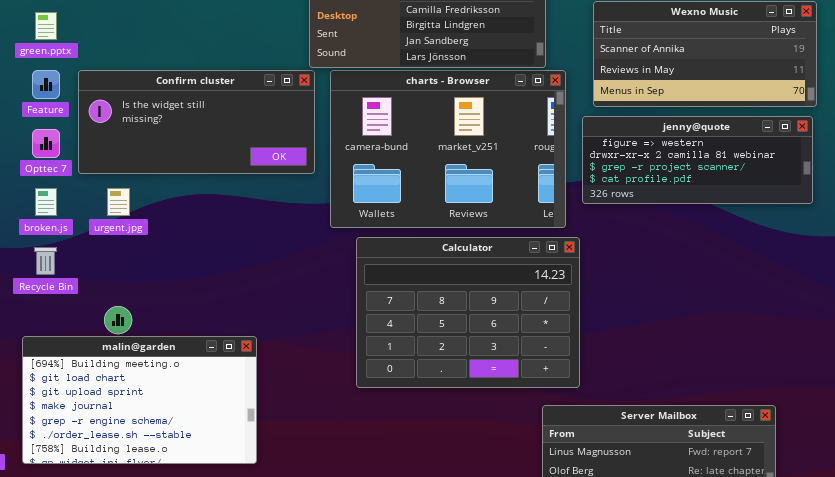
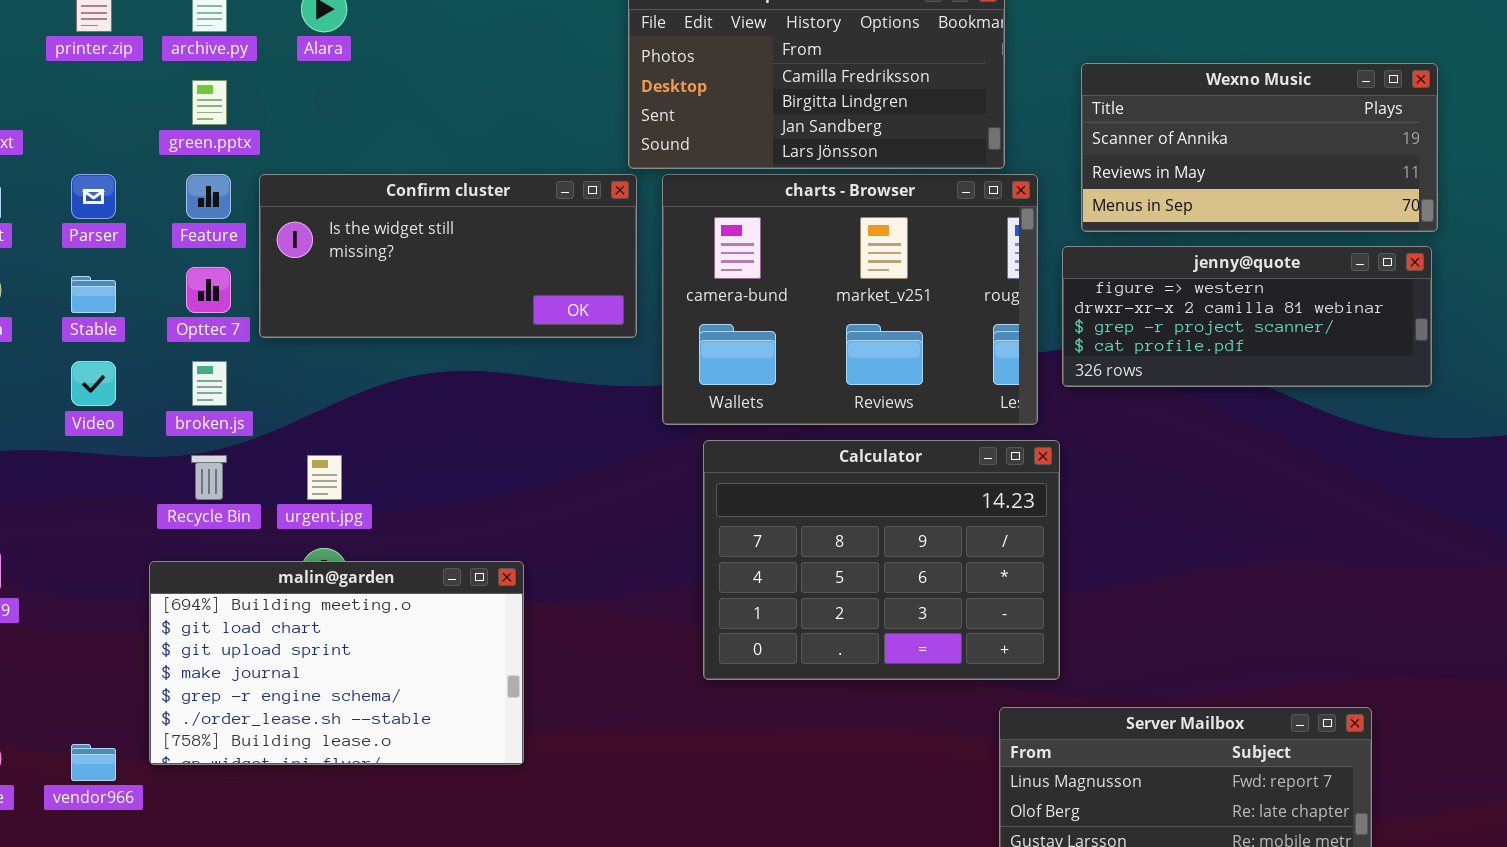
urgent.jpg: [107,188,130,216] -> [307,455,342,500], moved
malin@garden: [22,336,257,464] -> [149,561,524,765], moved

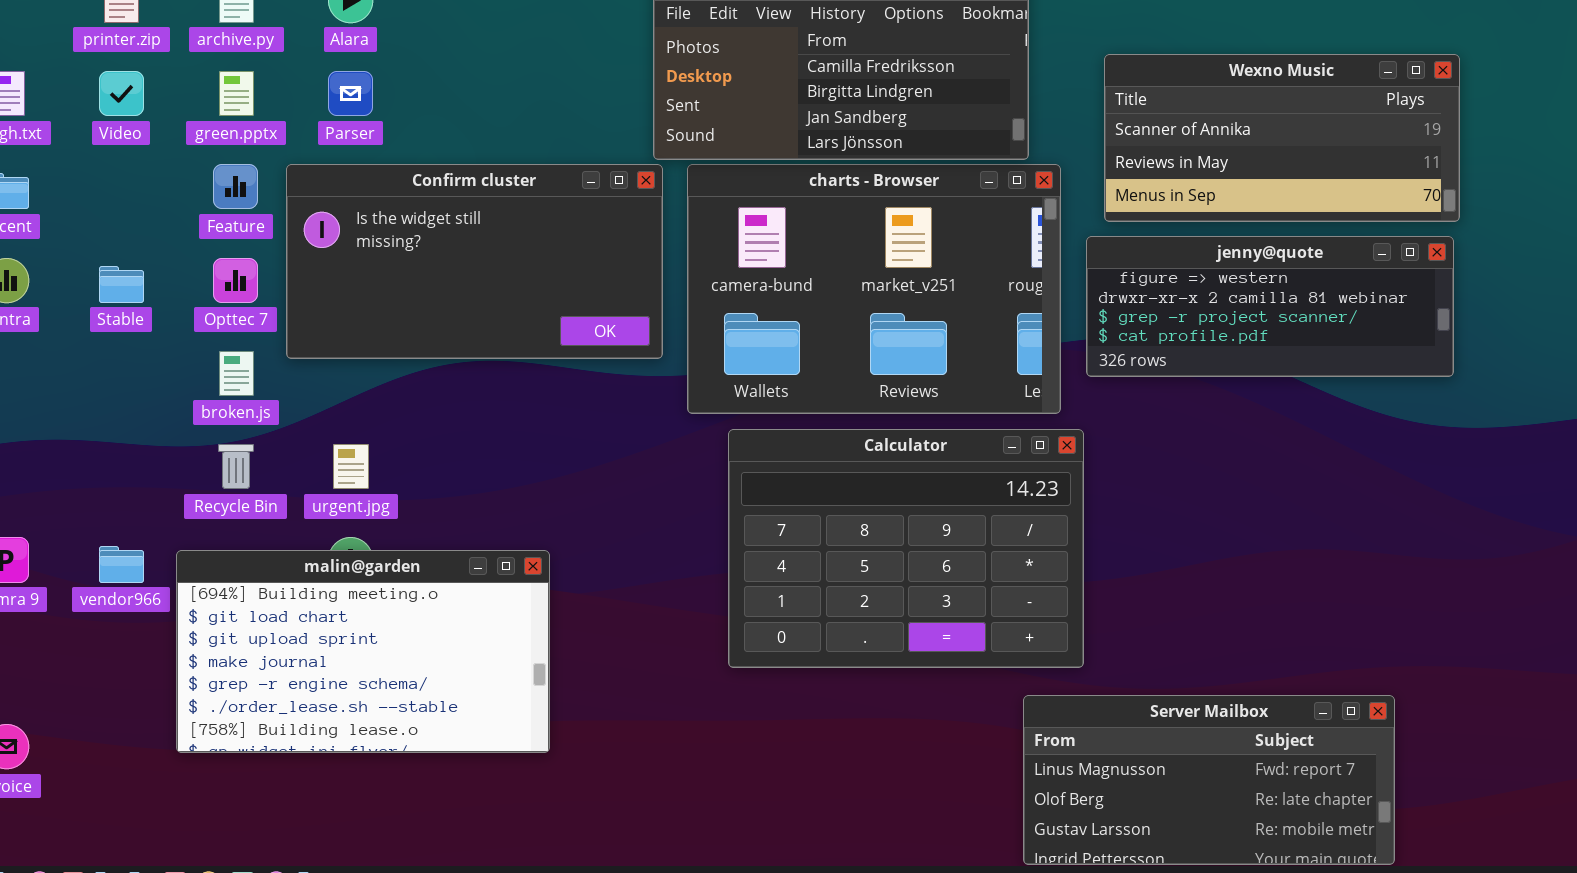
Parser: [71,174,116,219] -> [328,71,373,116], moved
Confirm cluster: [259,174,637,338] -> [286,164,663,359], resized
Video: [71,361,116,406] -> [99,71,144,116], moved
vendor966: [71,744,116,781] -> [99,546,144,583], moved

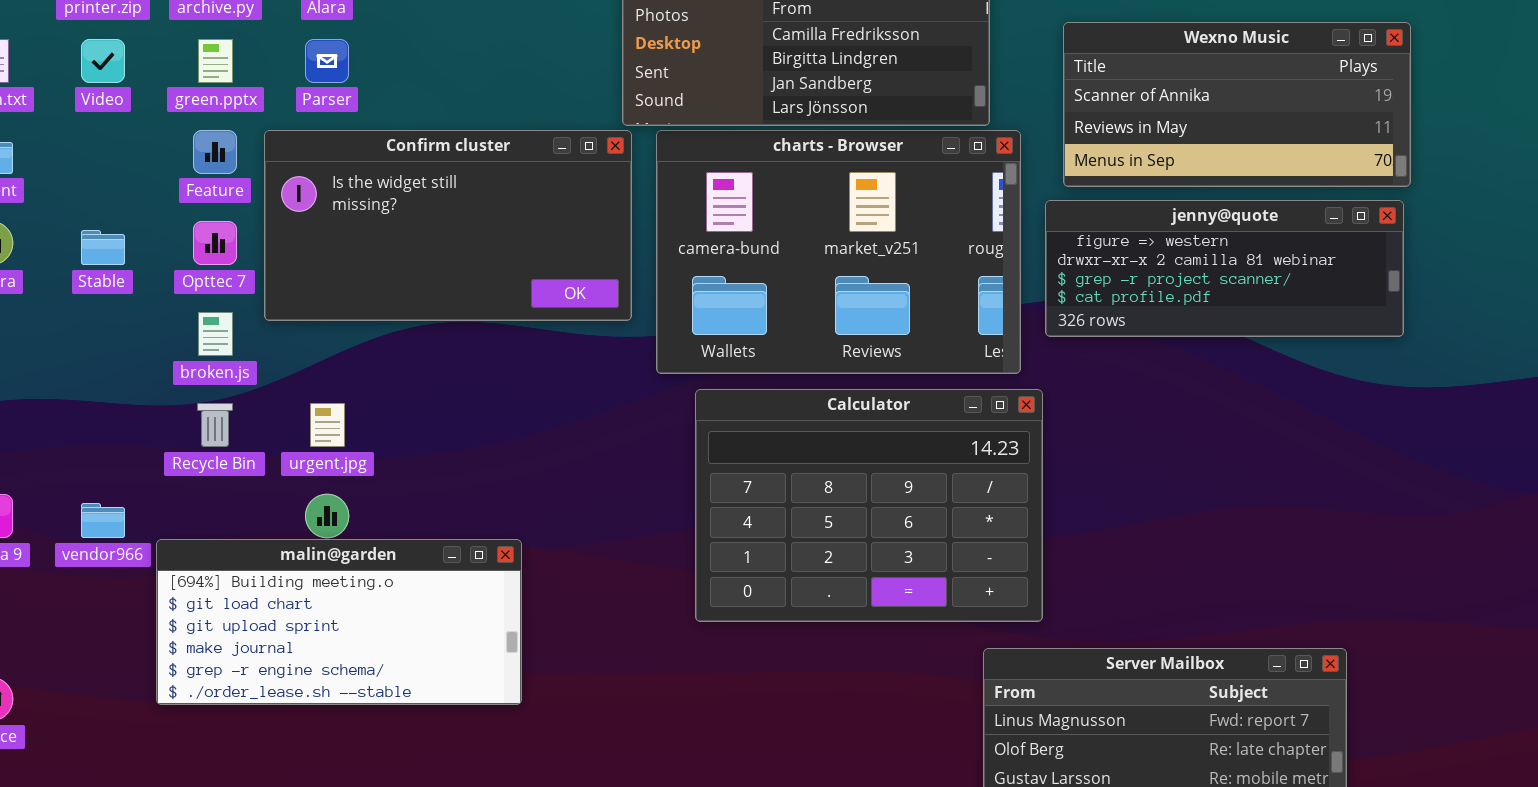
malin@garden: [176,550,550,753] -> [156,539,522,705], resized

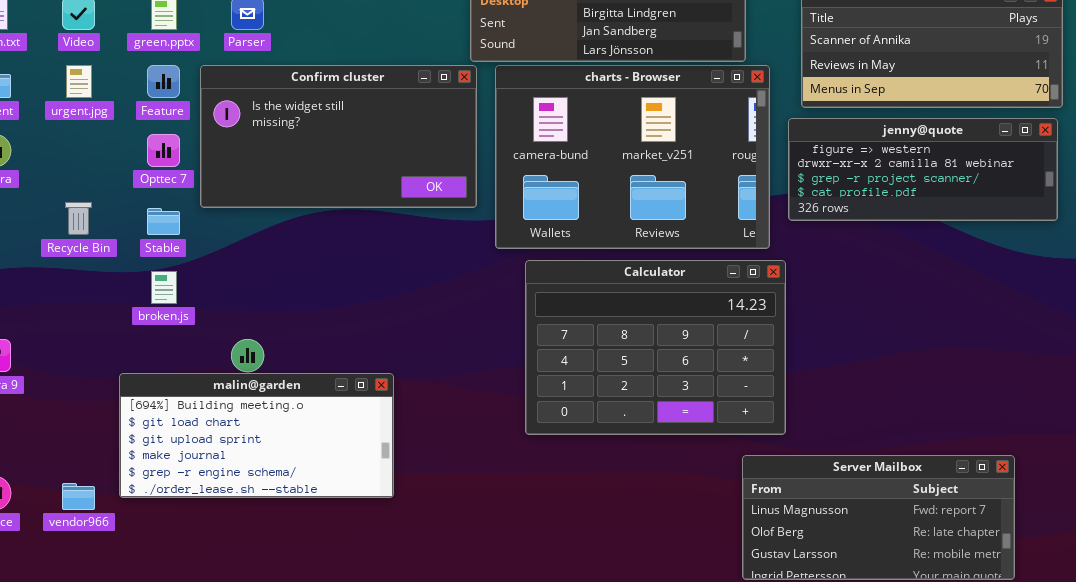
Stable: [81,230,125,265] -> [147,208,180,235], moved
broken.js: [198,312,233,356] -> [151,271,177,304], moved
Recycle Bin: [197,403,233,447] -> [65,202,92,235], moved
urgent.jpg: [310,403,345,447] -> [66,65,92,98], moved
vendor966: [81,503,125,538] -> [62,483,95,510], moved

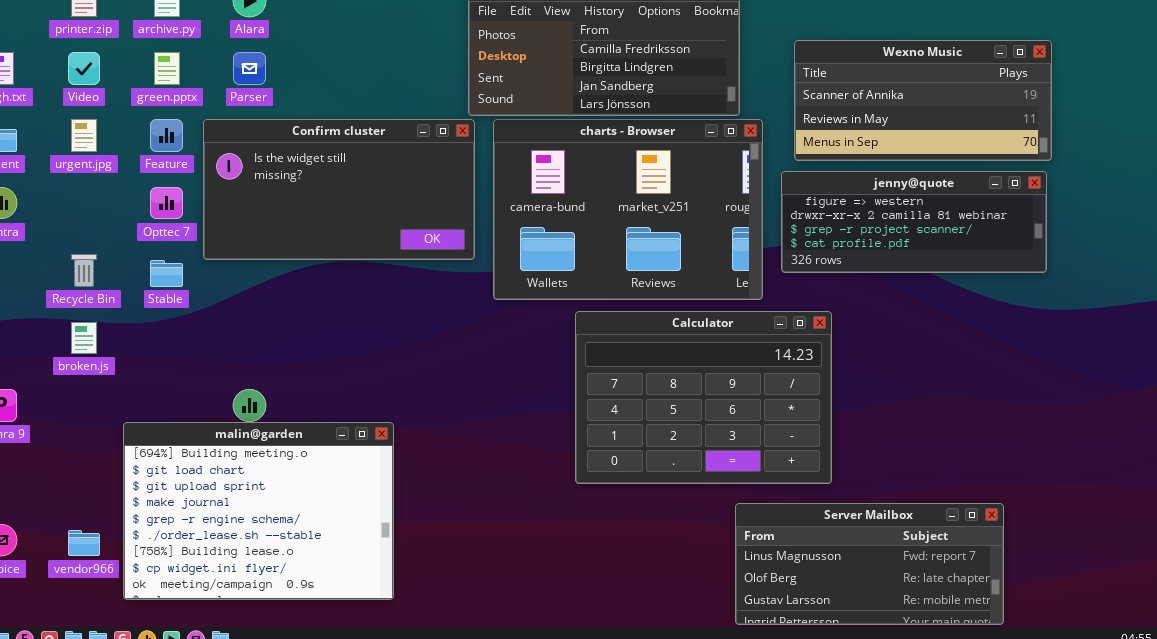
Calculator: [525,260,786,435] -> [575,311,832,484], moved
broken.js: [151,271,177,304] -> [71,322,97,354], moved
malin@garden: [119,373,394,498] -> [123,422,394,600], resized

